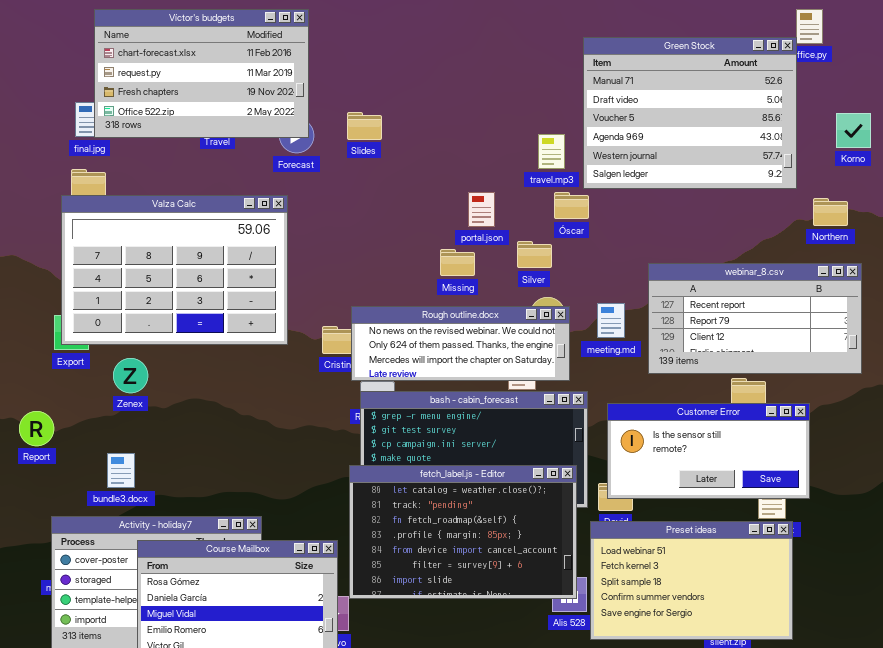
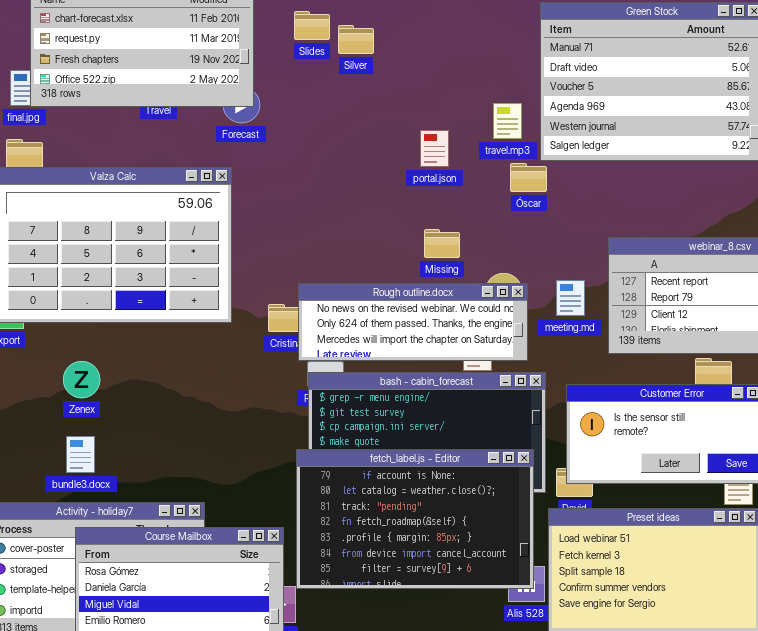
Slides: [347,112,382,140] -> [294,11,330,40], moved
portal.json: [468,192,495,227] -> [420,130,449,167], moved
Silver: [517,241,552,268] -> [338,25,374,54], moved
Missing: [440,249,475,276] -> [424,229,460,258], moved
Zenex: [113,358,148,393] -> [63,361,100,398], moved
bundle3.docx: [107,453,135,488] -> [66,436,95,473], moved
fetch_label.js - Editor: [349,465,577,599] -> [296,449,534,589], scrolled up 1 row

